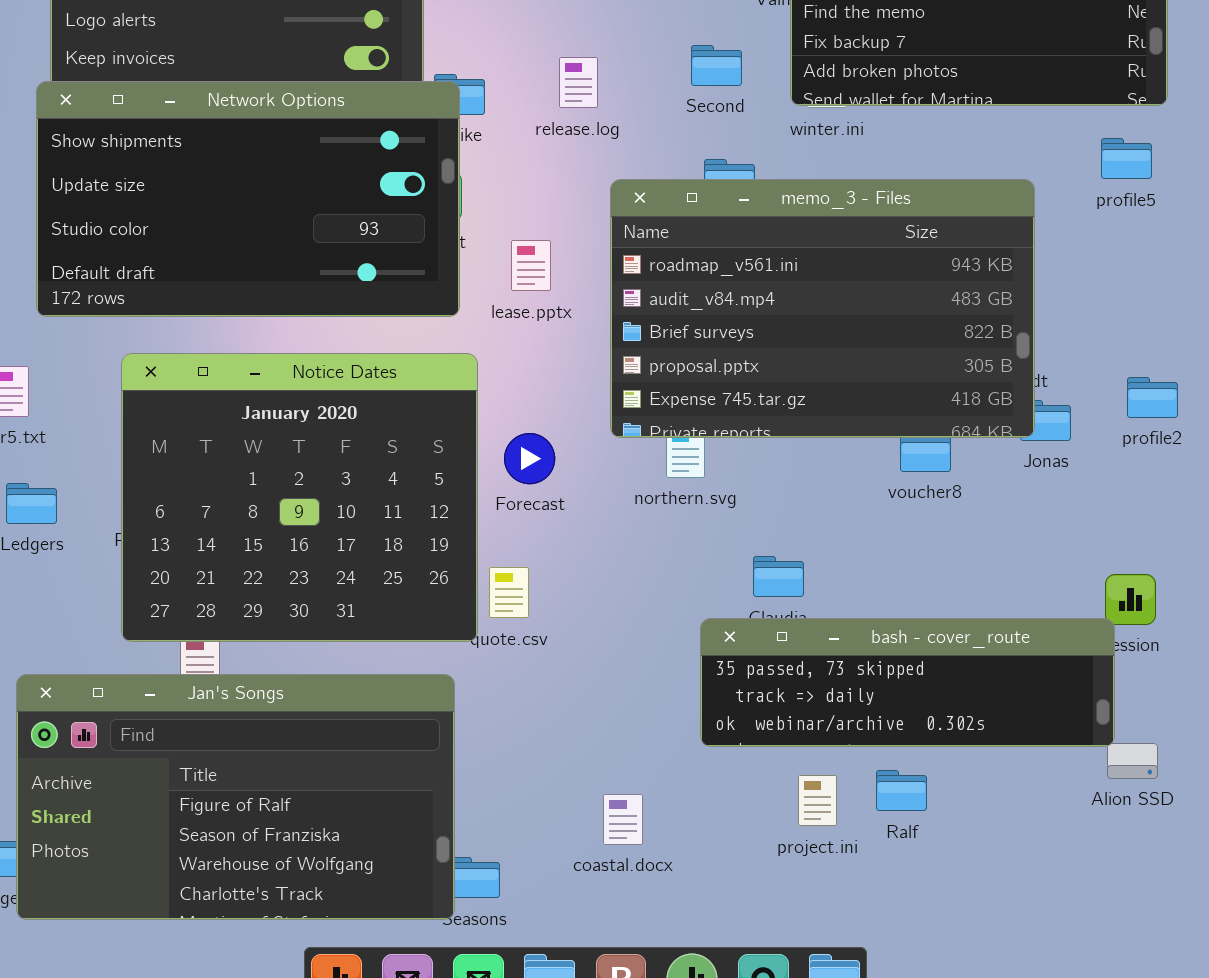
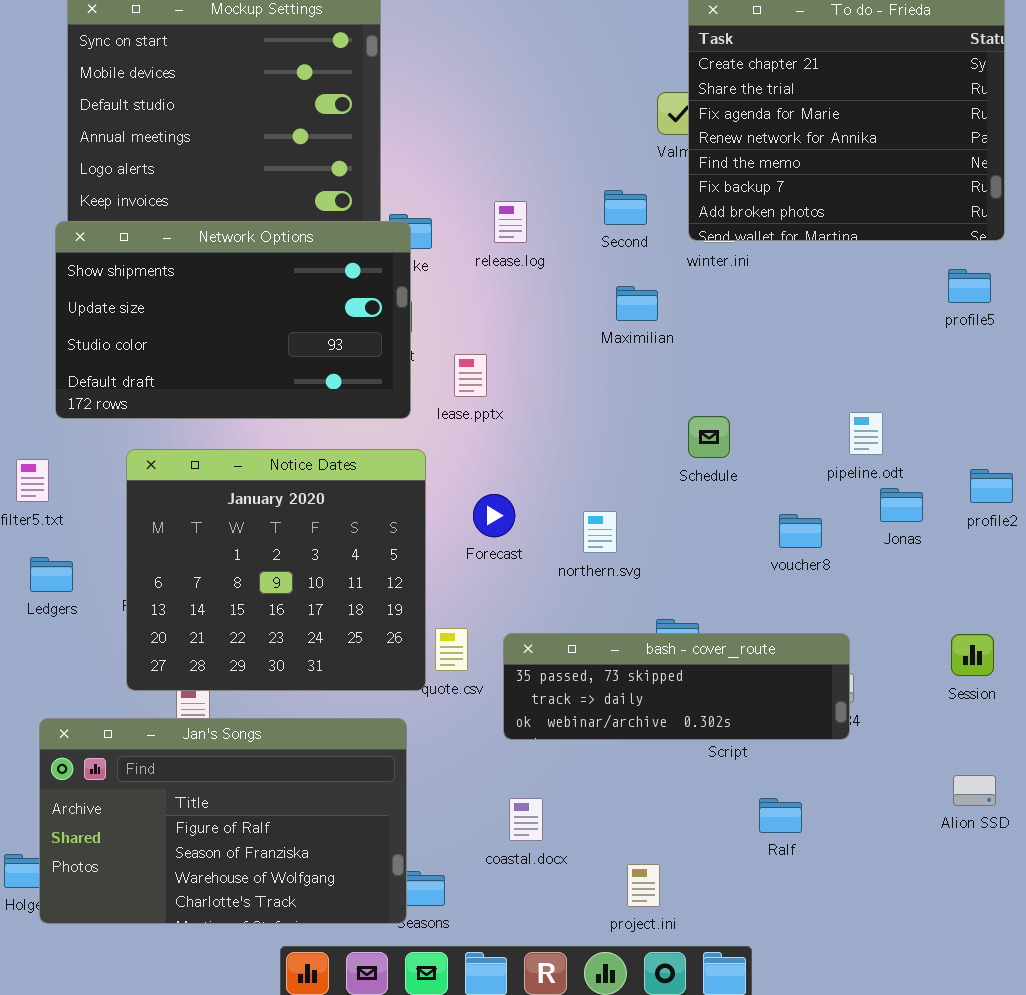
memo_3 - Files: [610,179,1035,438] -> none, closed
Forecast: [504,433,555,484] -> [473,494,515,537], moved
bash - cover_route: [700,618,1115,747] -> [503,633,850,740], moved
project.ini: [798,775,837,826] -> [627,864,660,907], moved
coastal.docx: [603,794,643,845] -> [509,798,543,841], moved

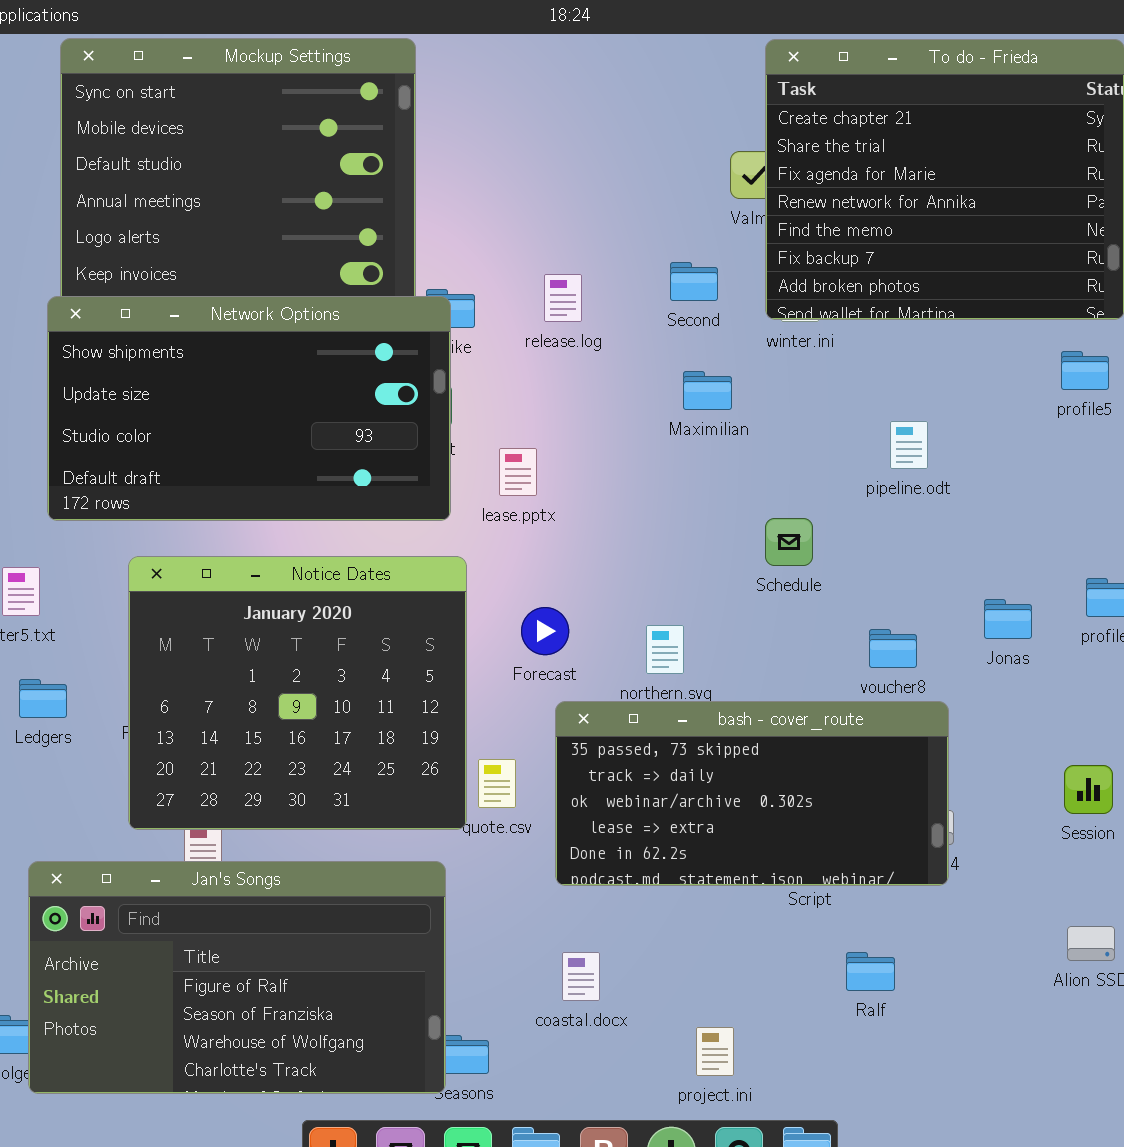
pipeline.odt: [849,412,883,455] -> [890,421,928,469], moved
bash - cover_route: [503,633,850,740] -> [555,701,949,886], resized

